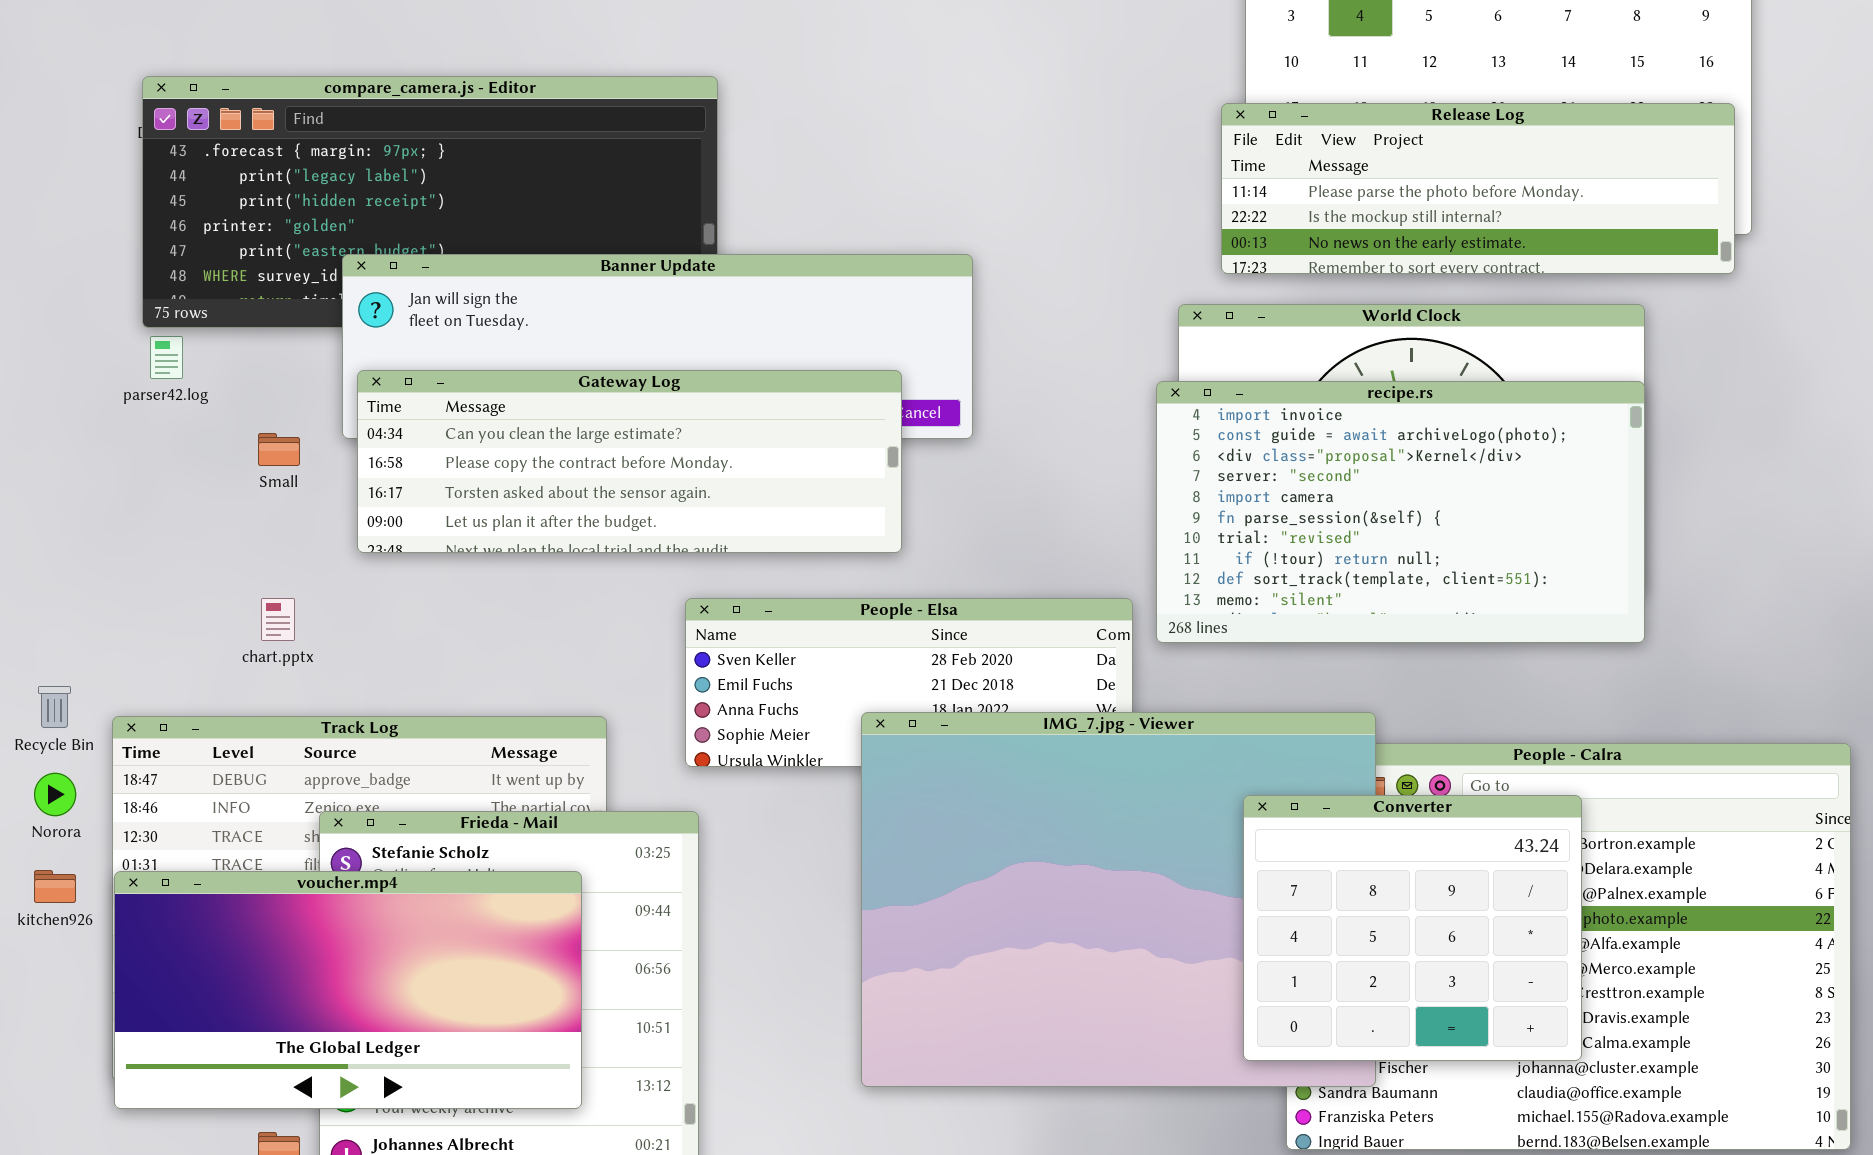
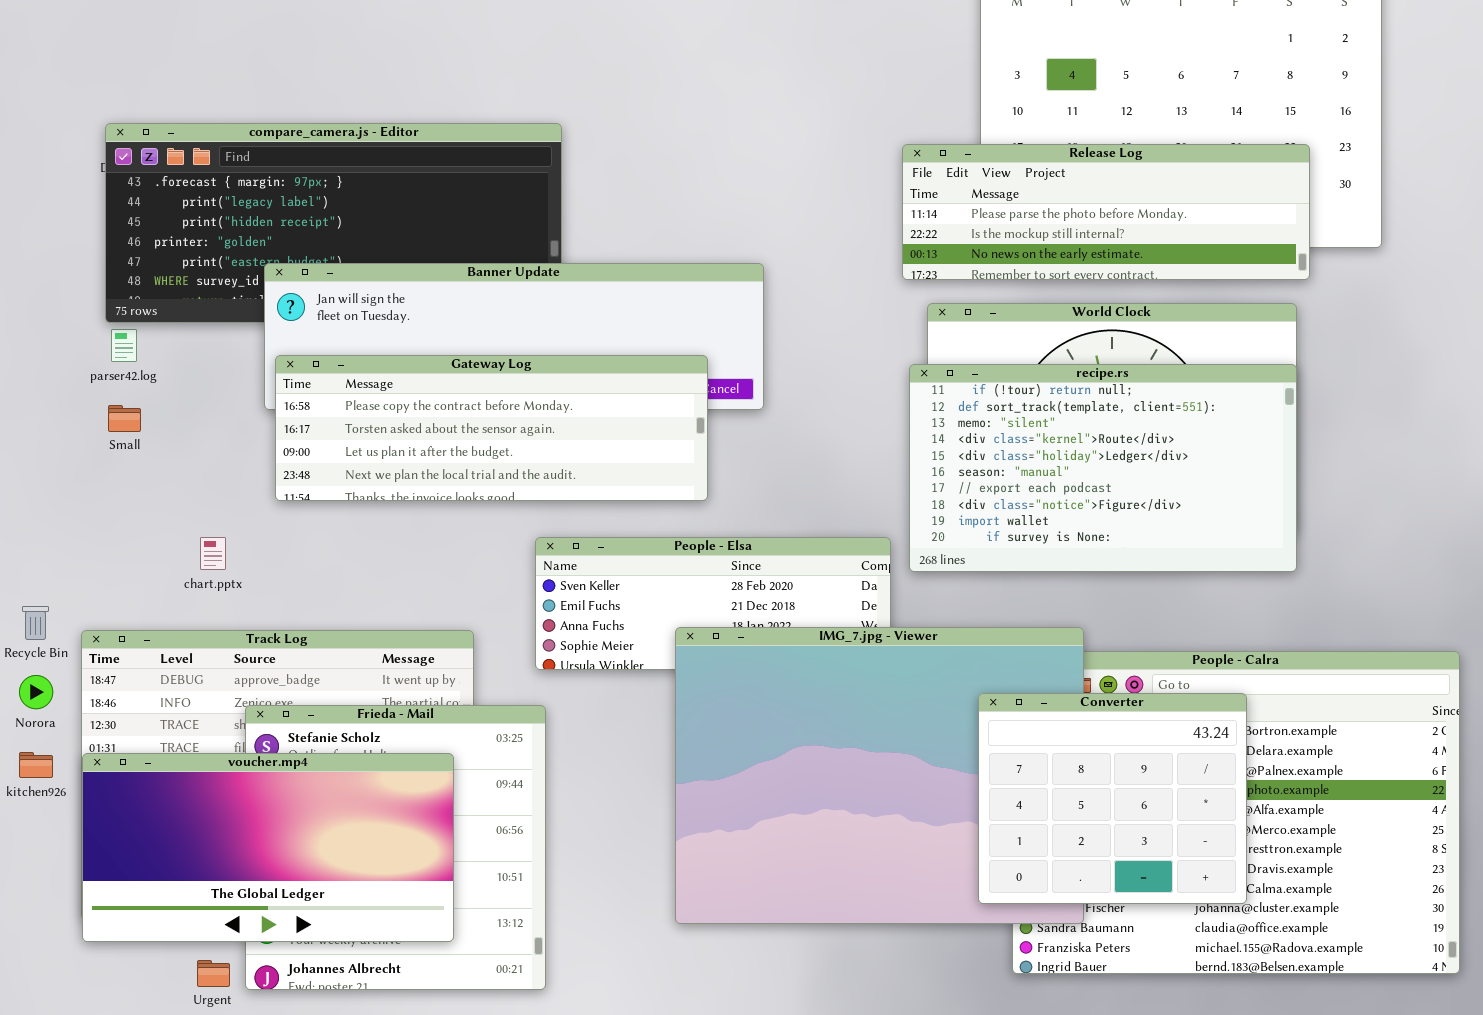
Release Log: [1221,103,1735,274] -> [902,144,1310,280], moved
Gateway Log: [357,370,902,553] -> [275,355,708,501], scrolled down 1 row
recipe.rs: [1156,381,1645,643] -> [909,364,1297,572], scrolled down 7 rows
Small: [258,433,300,466] -> [108,405,141,432], moved

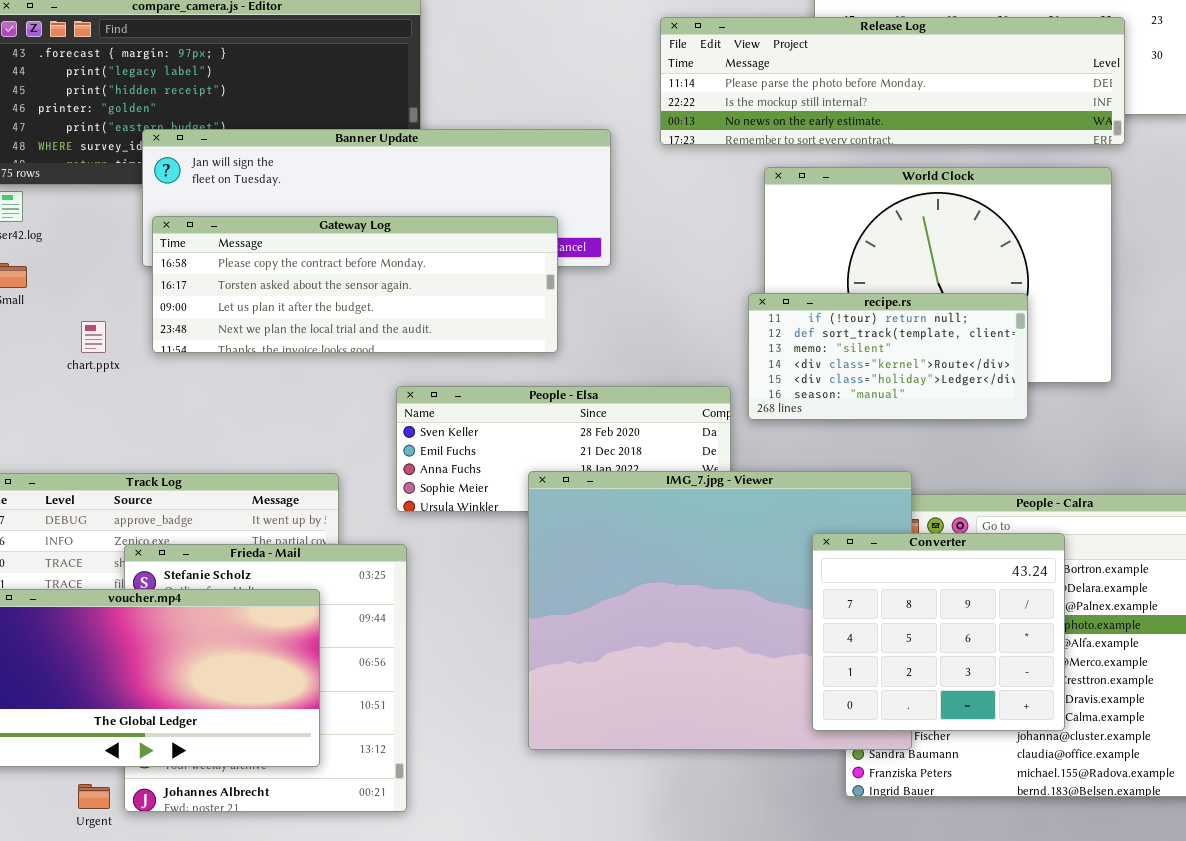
Release Log: [902,144,1310,280] -> [660,17,1125,145], resized
recipe.rs: [909,364,1297,572] -> [748,293,1028,420], resized
chart.pptx: [200,537,226,570] -> [81,321,106,353], moved

